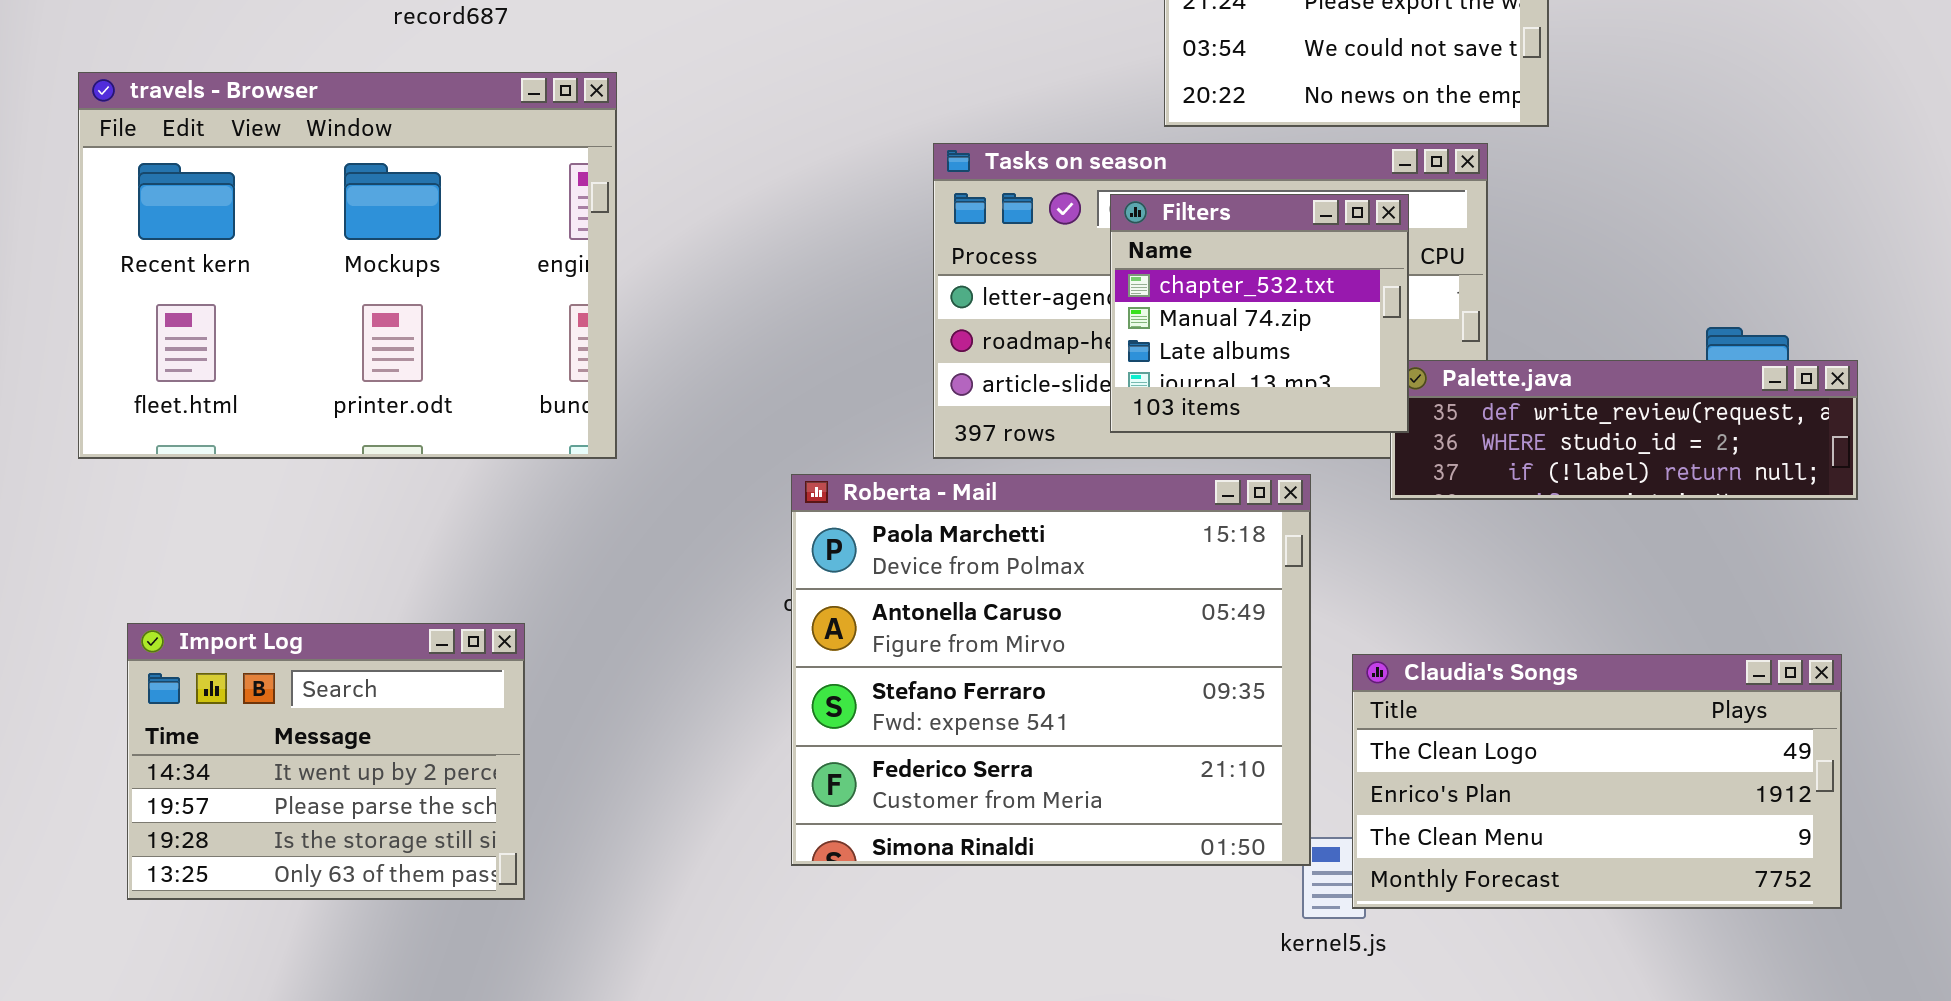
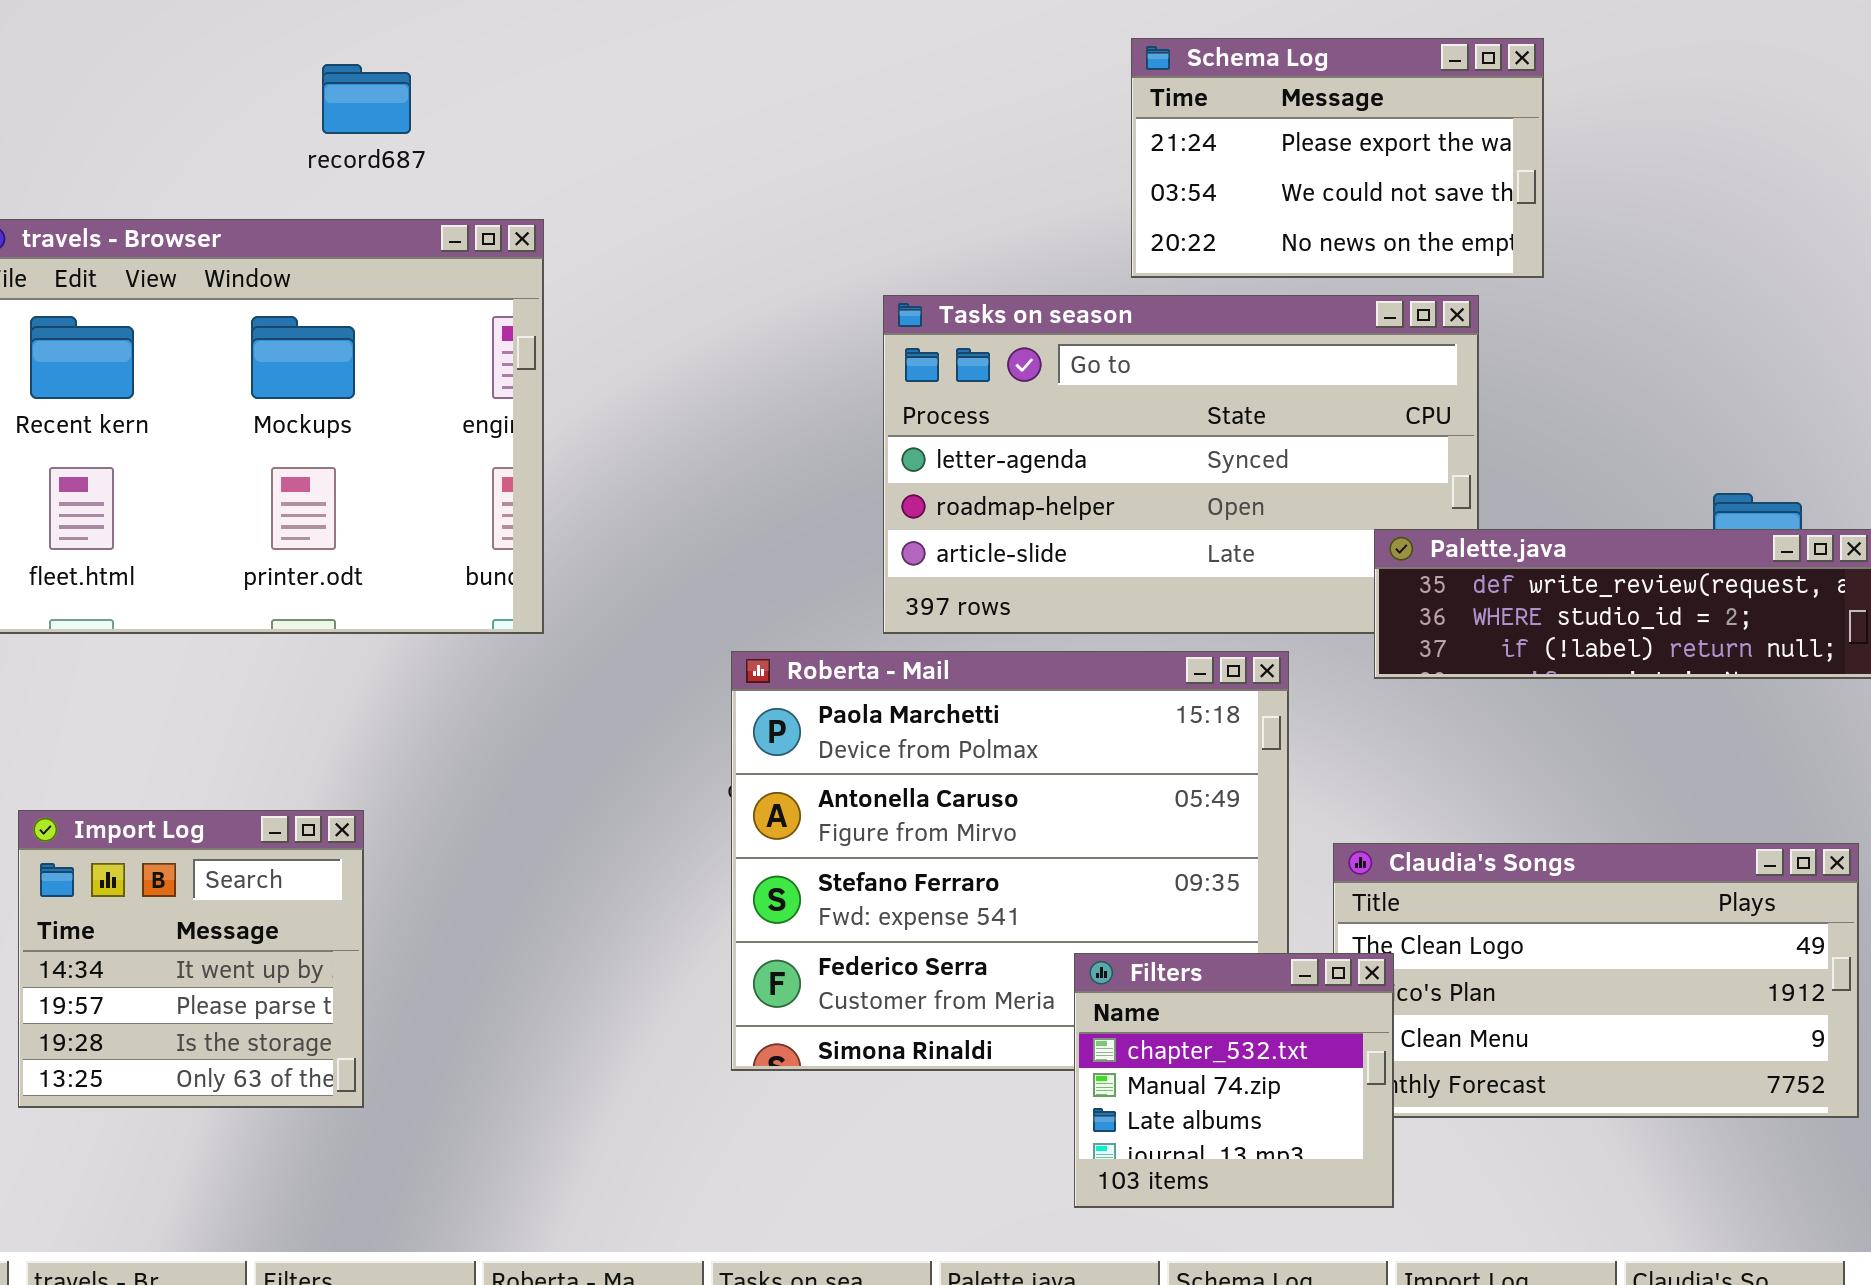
Filters: [1110,194,1409,433] -> [1074,953,1394,1208], moved
Import Log: [127,623,525,900] -> [18,810,364,1108], resized

